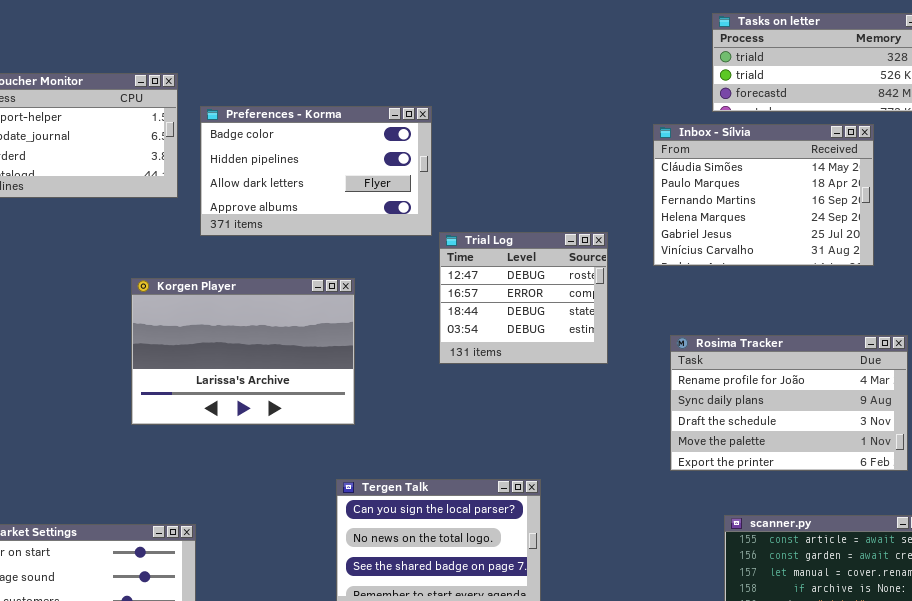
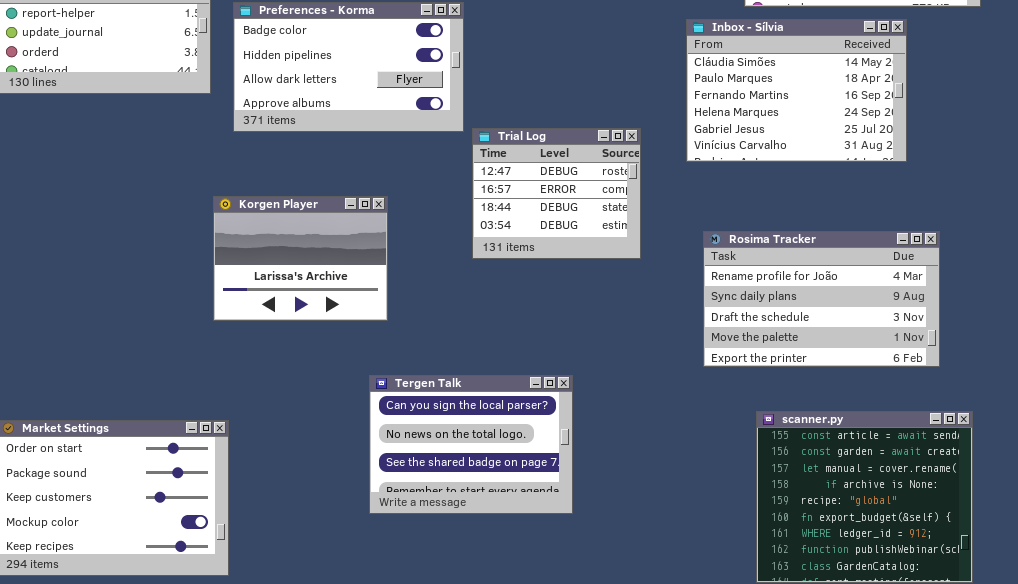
Korgen Player: [131,278,355,425] -> [213,196,388,321], resized

